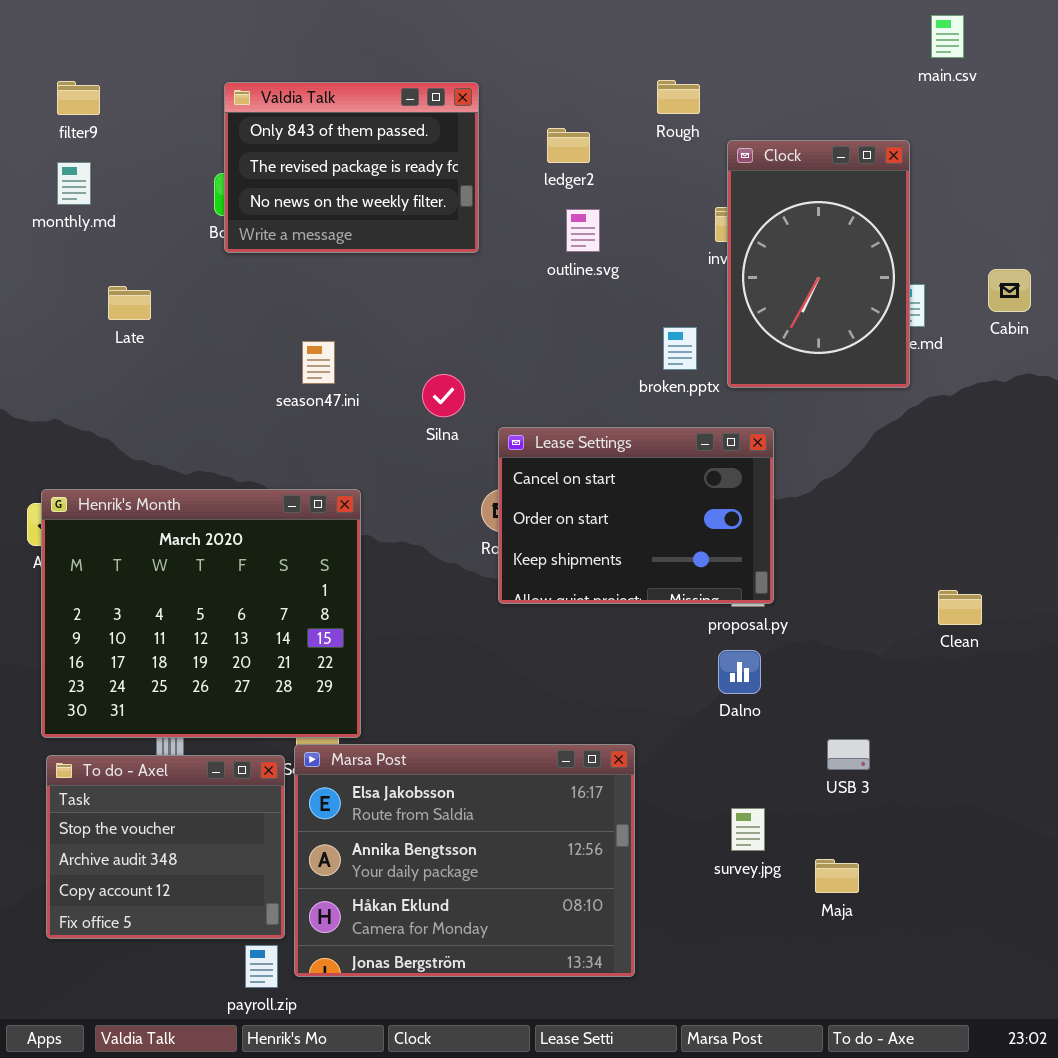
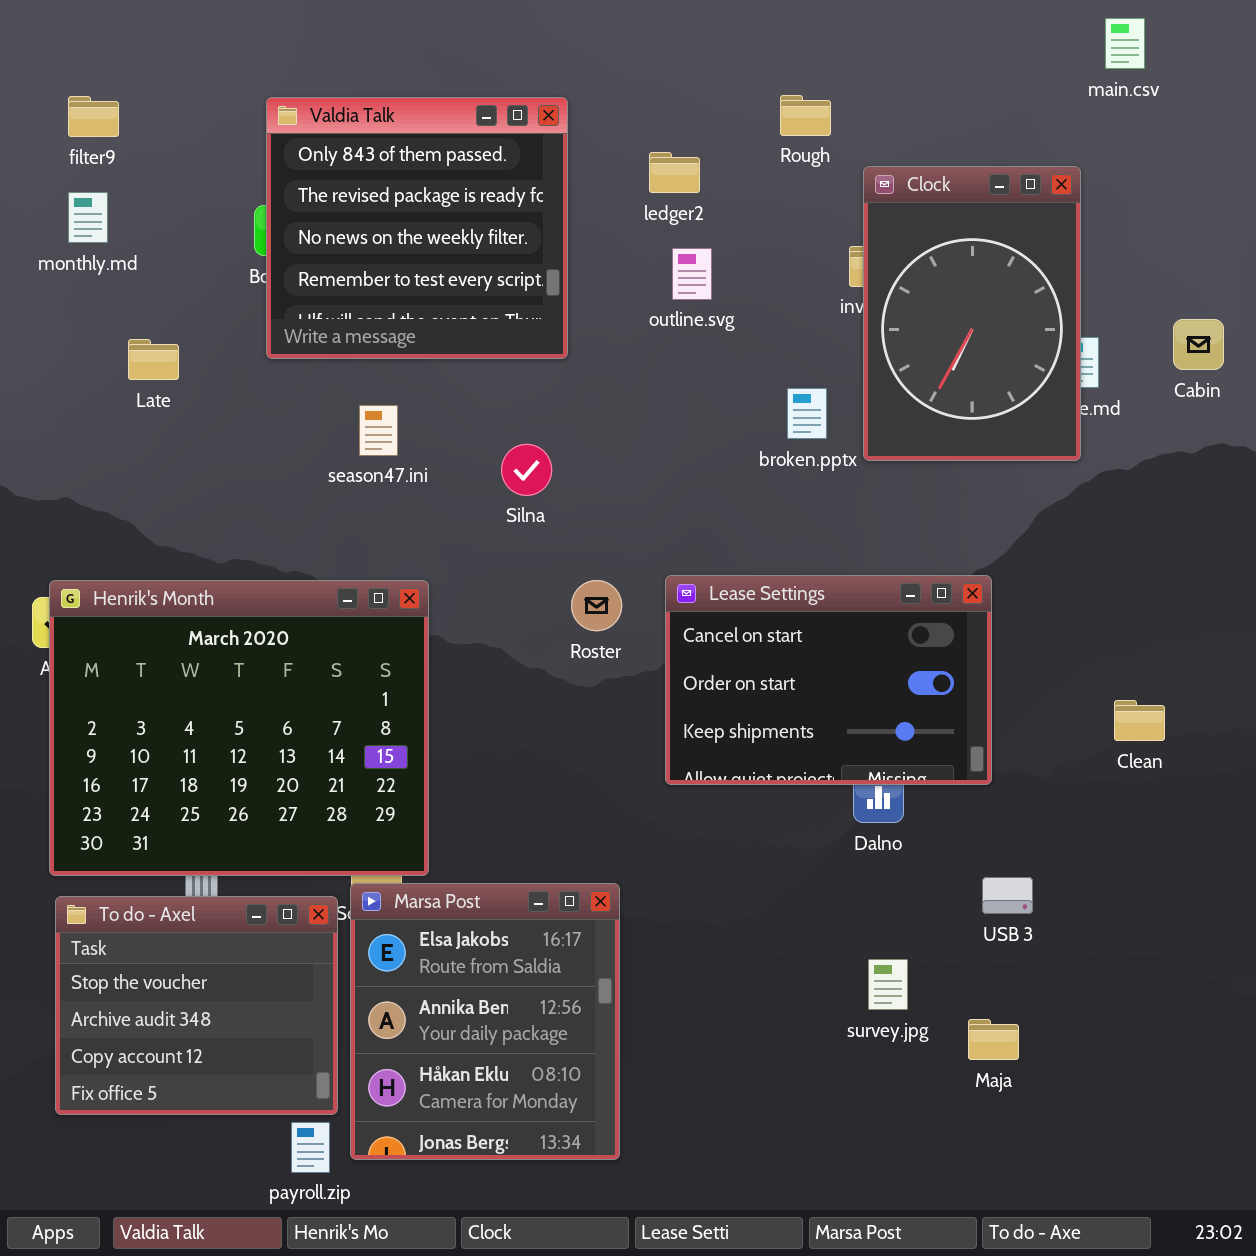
Valdia Talk: [224,82,479,253] -> [266,97,568,359], resized
Lease Settings: [498,427,774,604] -> [665,575,992,785], moved
Marsa Post: [294,744,635,977] -> [350,883,620,1160], resized

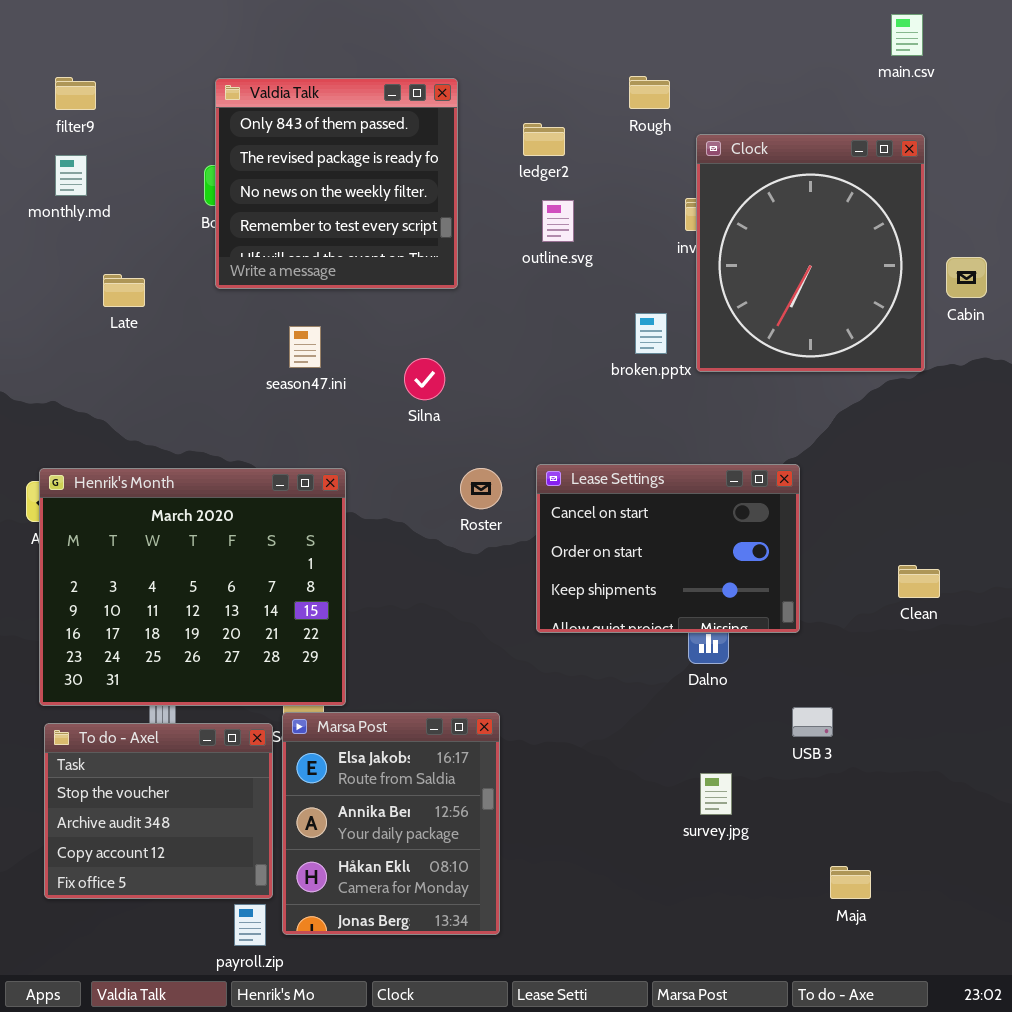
Clock: [863,166,1081,461] -> [696,134,925,372], resized
Maja: [968,1019,1019,1060] -> [830,866,871,899], moved

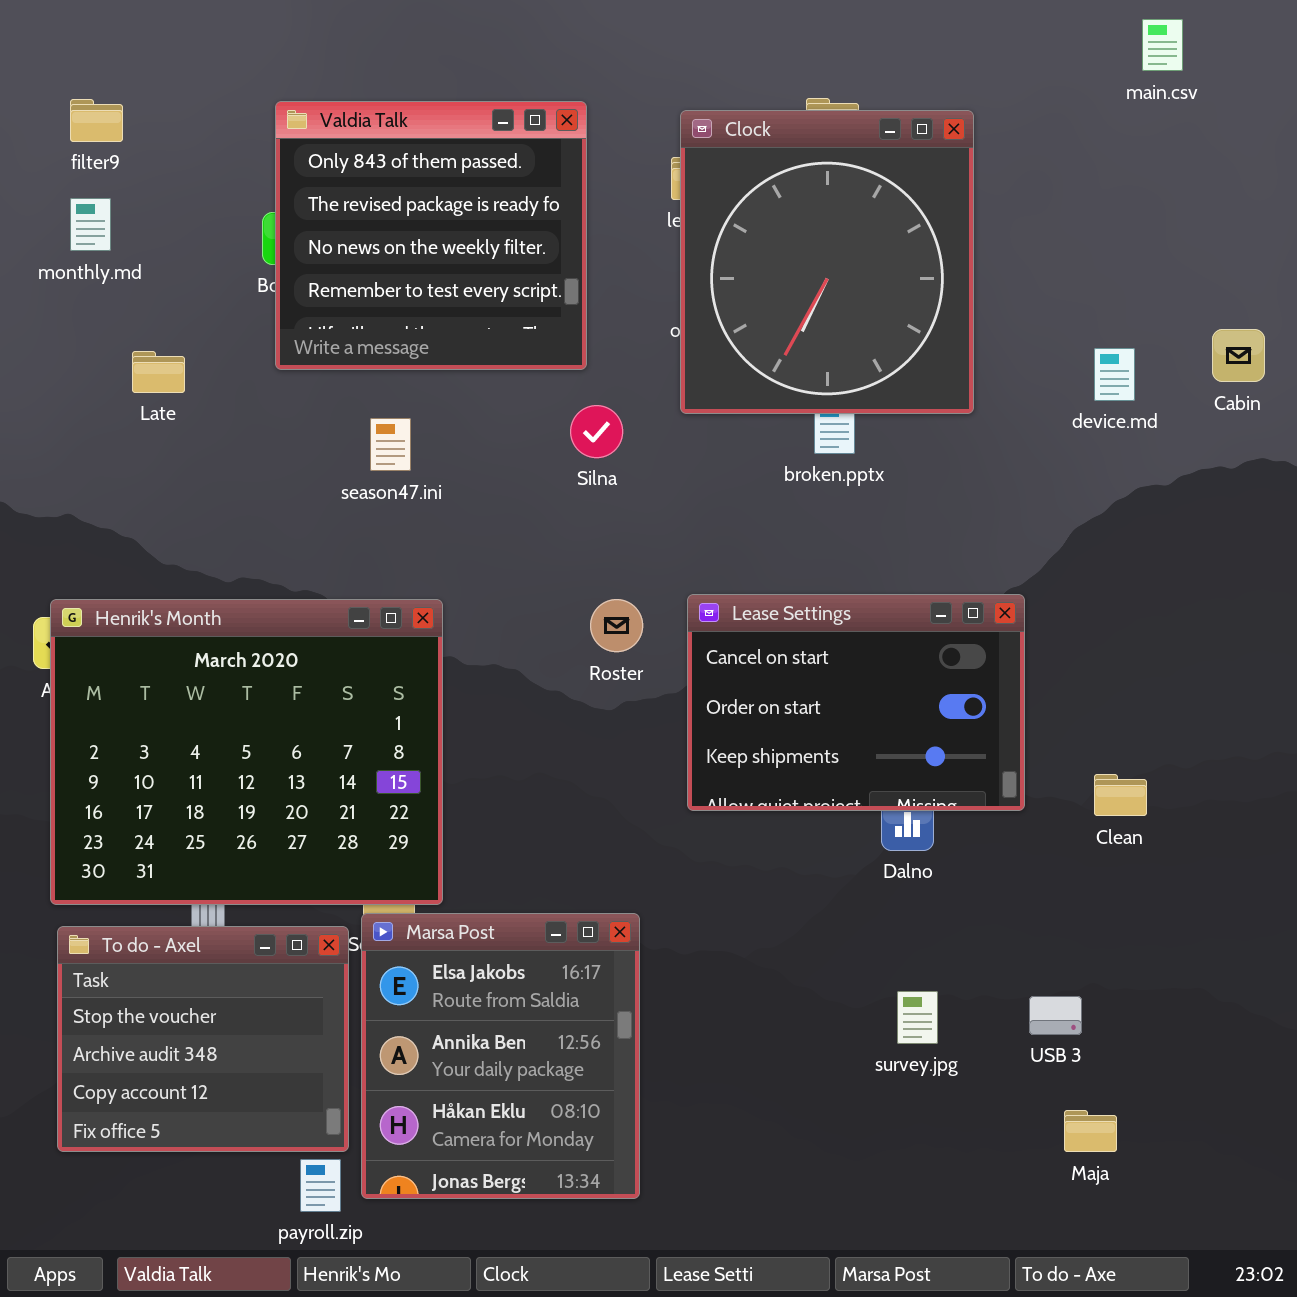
Clock: [696,134,925,372] -> [680,110,974,414], moved
Silna: [404,358,445,400] -> [570,405,623,458], moved
Clean: [898,565,940,598] -> [1094,774,1147,816], moved
USB 3: [792,707,833,737] -> [1029,996,1082,1035], moved

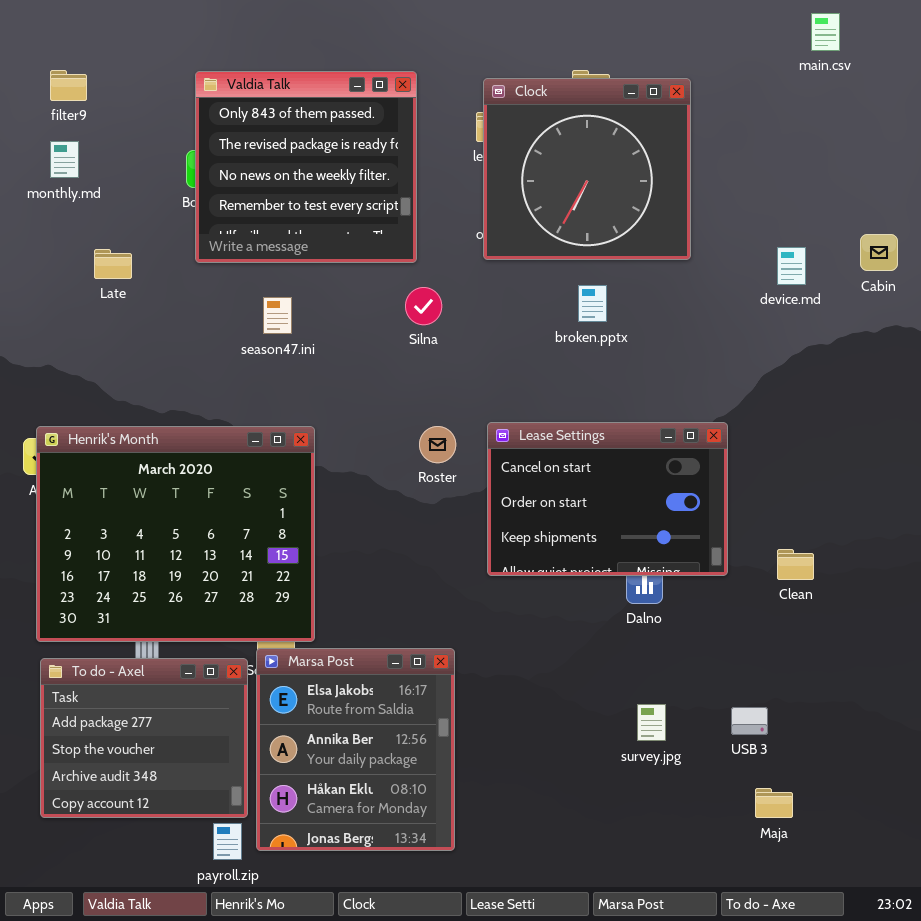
Clock: [680,110,974,414] -> [483,78,691,260], resized
To do - Axel: [57,926,349,1152] -> [40,658,248,818], scrolled up 1 row

